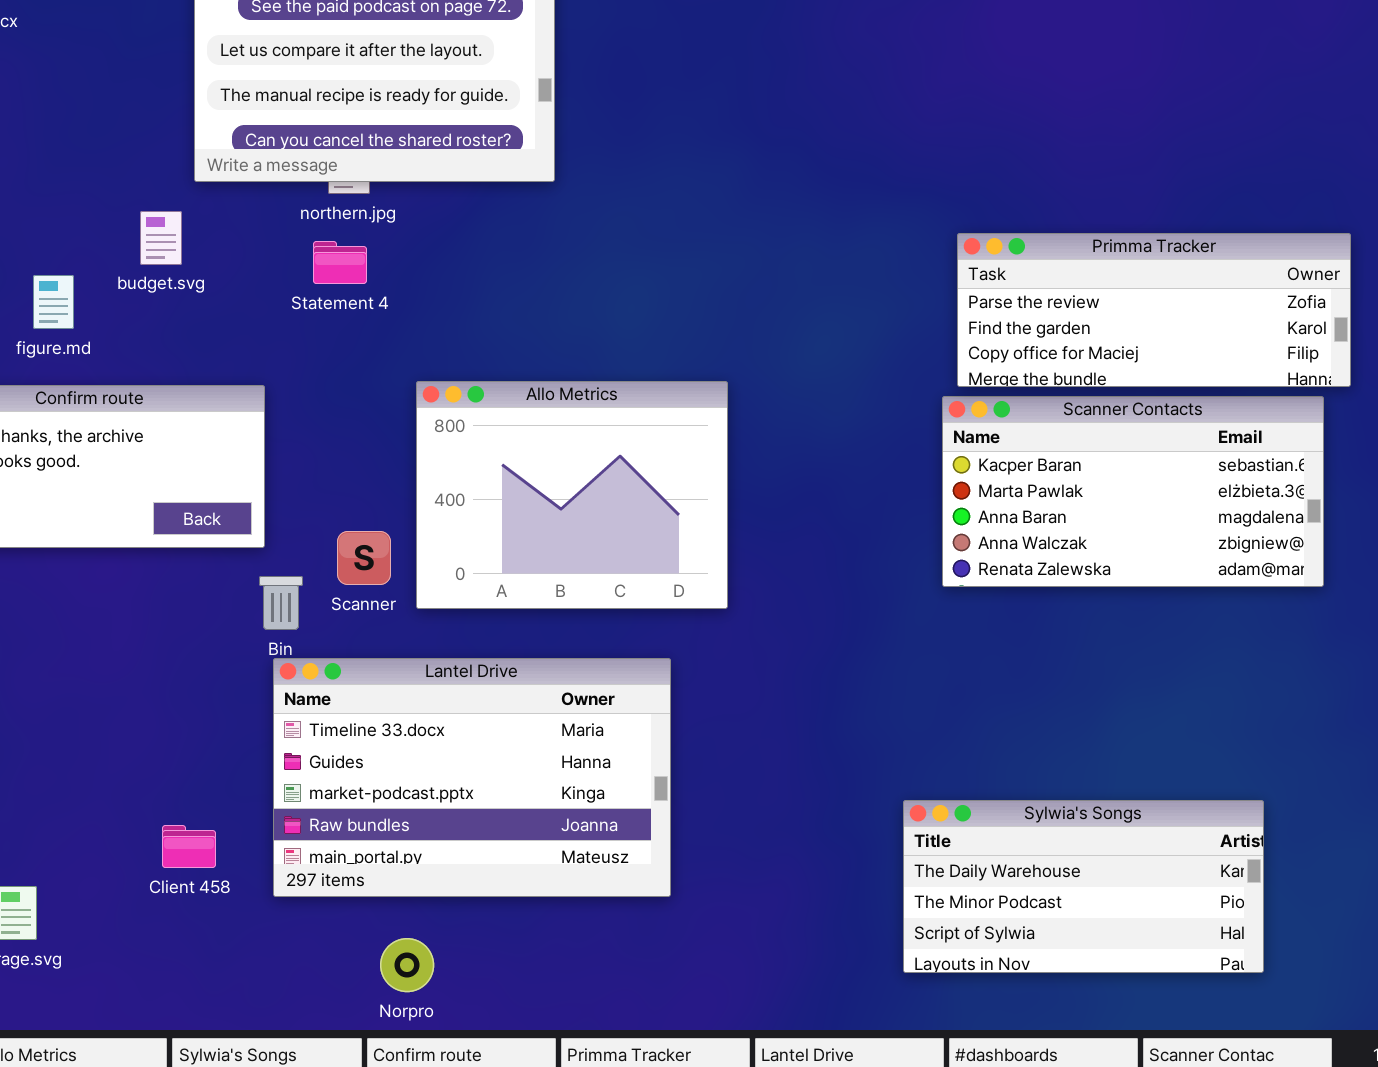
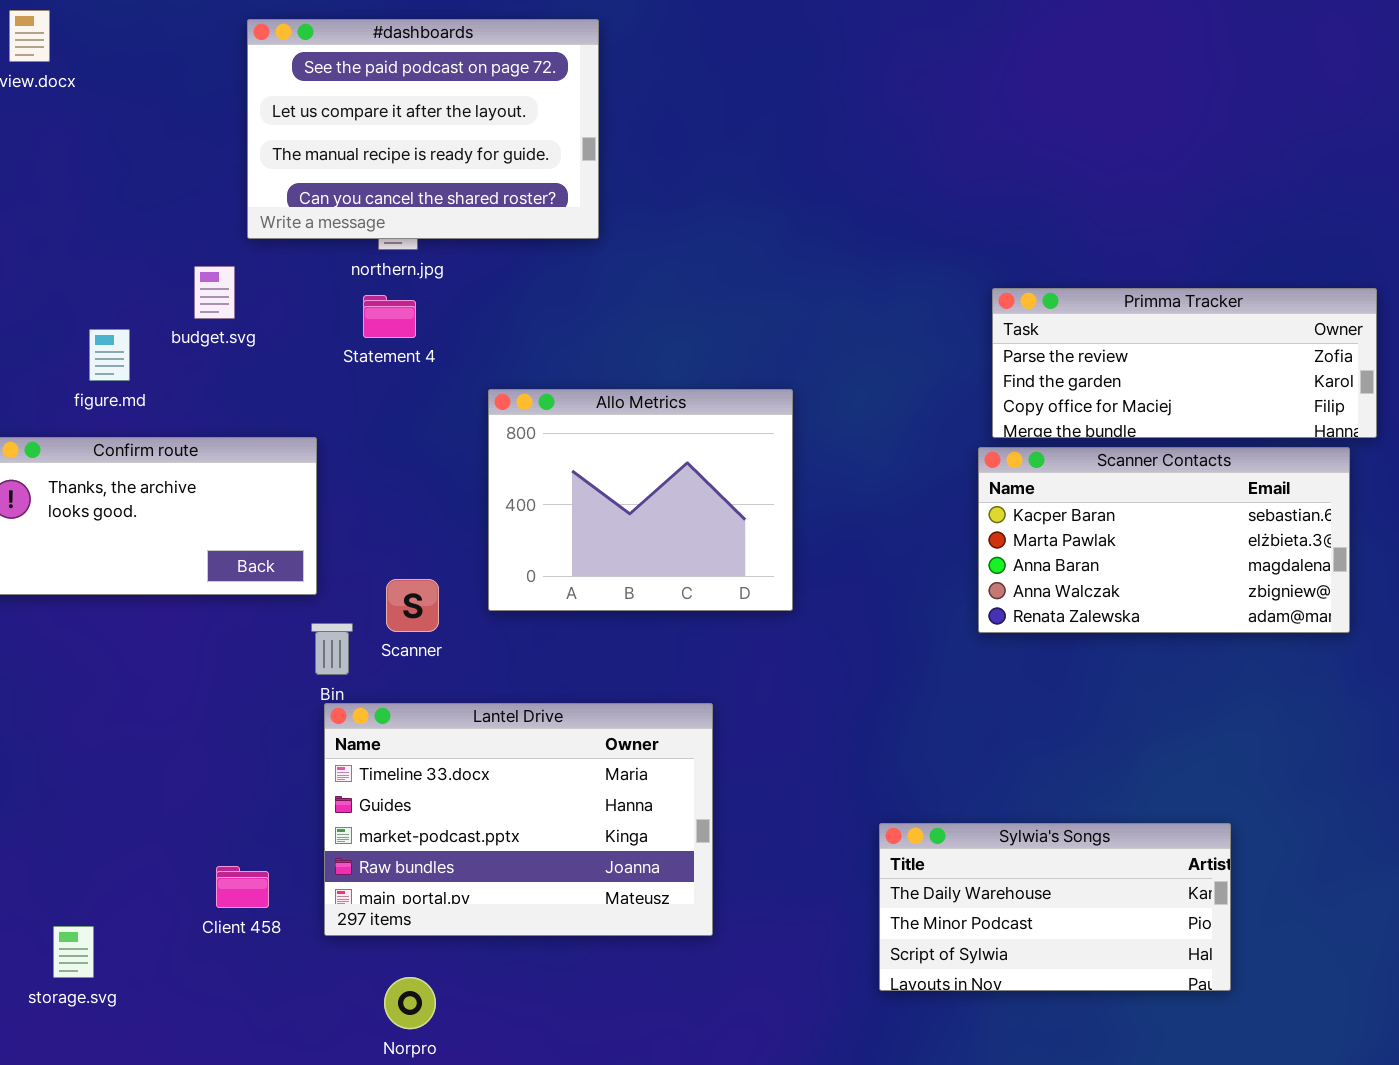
Allo Metrics: [416,381,728,609] -> [488,389,793,611], moved
Sylwia's Songs: [903,800,1264,973] -> [879,823,1231,991], moved
Norpro: [380,938,434,992] -> [384,977,436,1029], moved

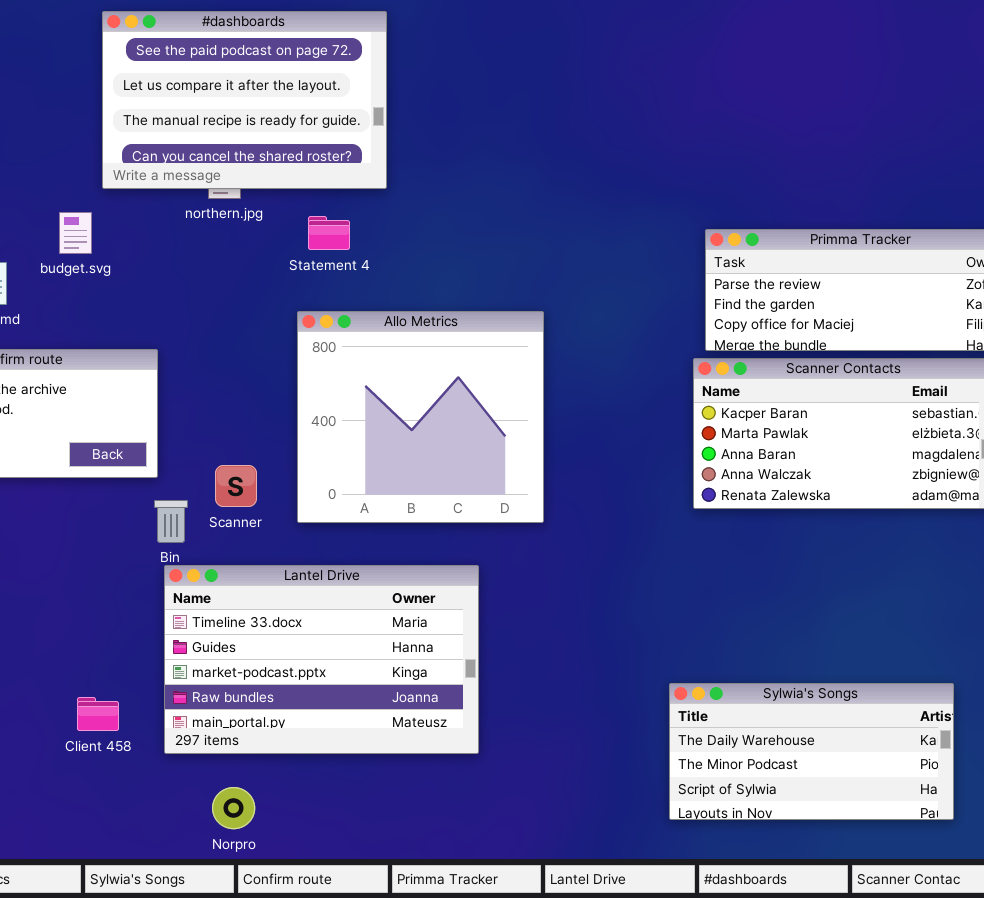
Statement 4: [363,295,416,338] -> [308,216,350,250], moved
Allo Metrics: [488,389,793,611] -> [297,311,544,523], resized
Sylwia's Songs: [879,823,1231,991] -> [669,683,954,820], moved

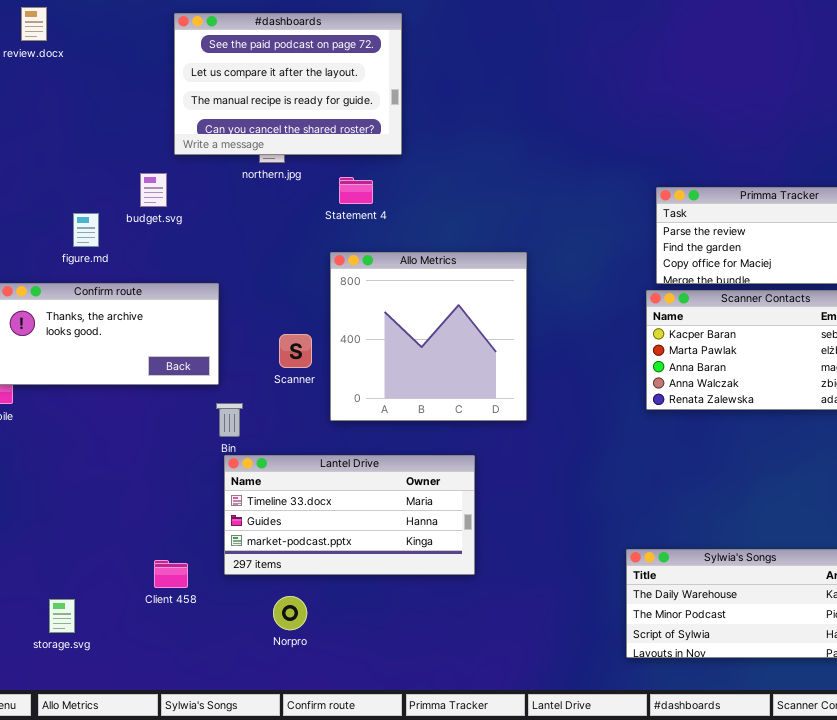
Scanner: [215,465,257,507] -> [279,334,312,368], moved
Lantel Drive: [164,565,479,754] -> [224,455,475,575], resized
Norpro: [212,787,255,829] -> [273,596,307,630], moved

